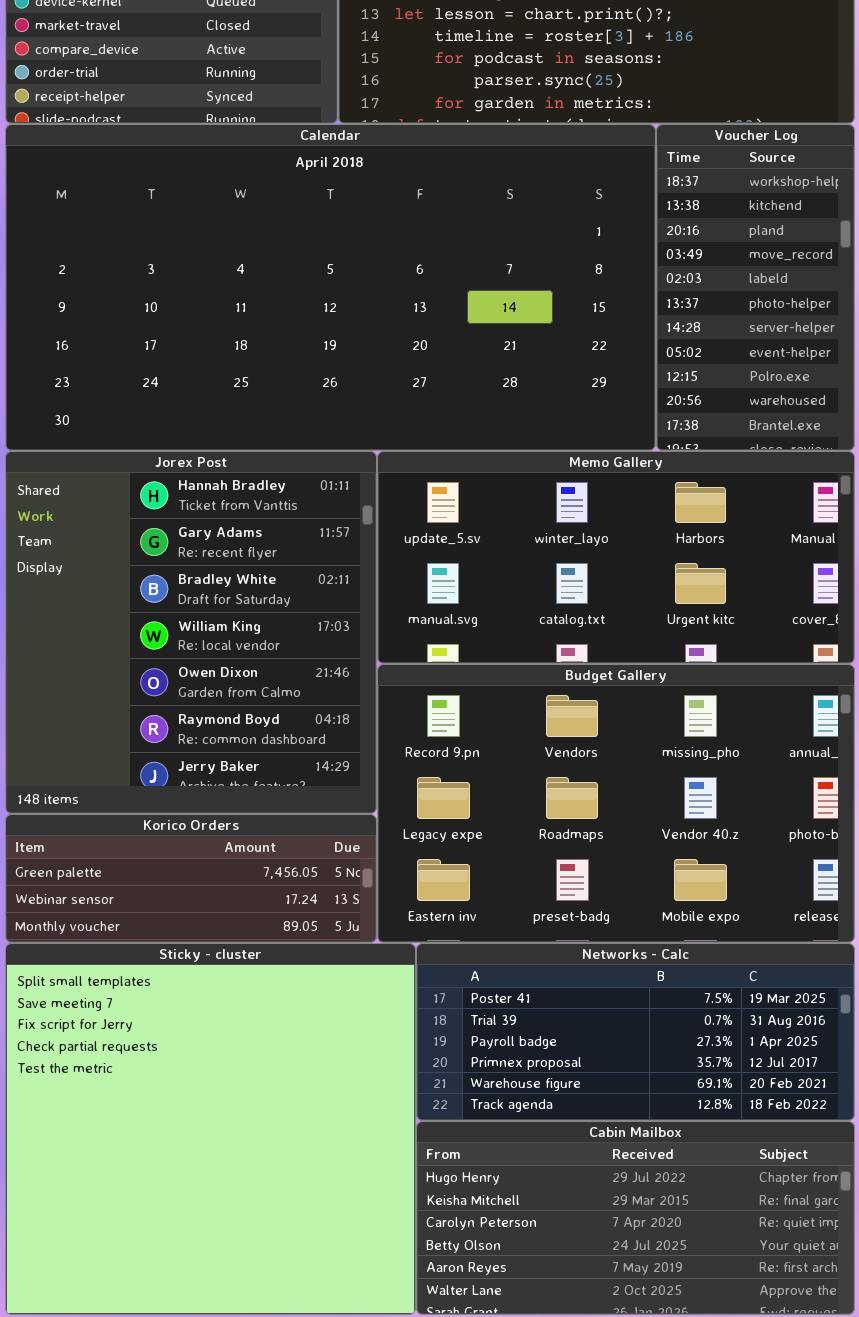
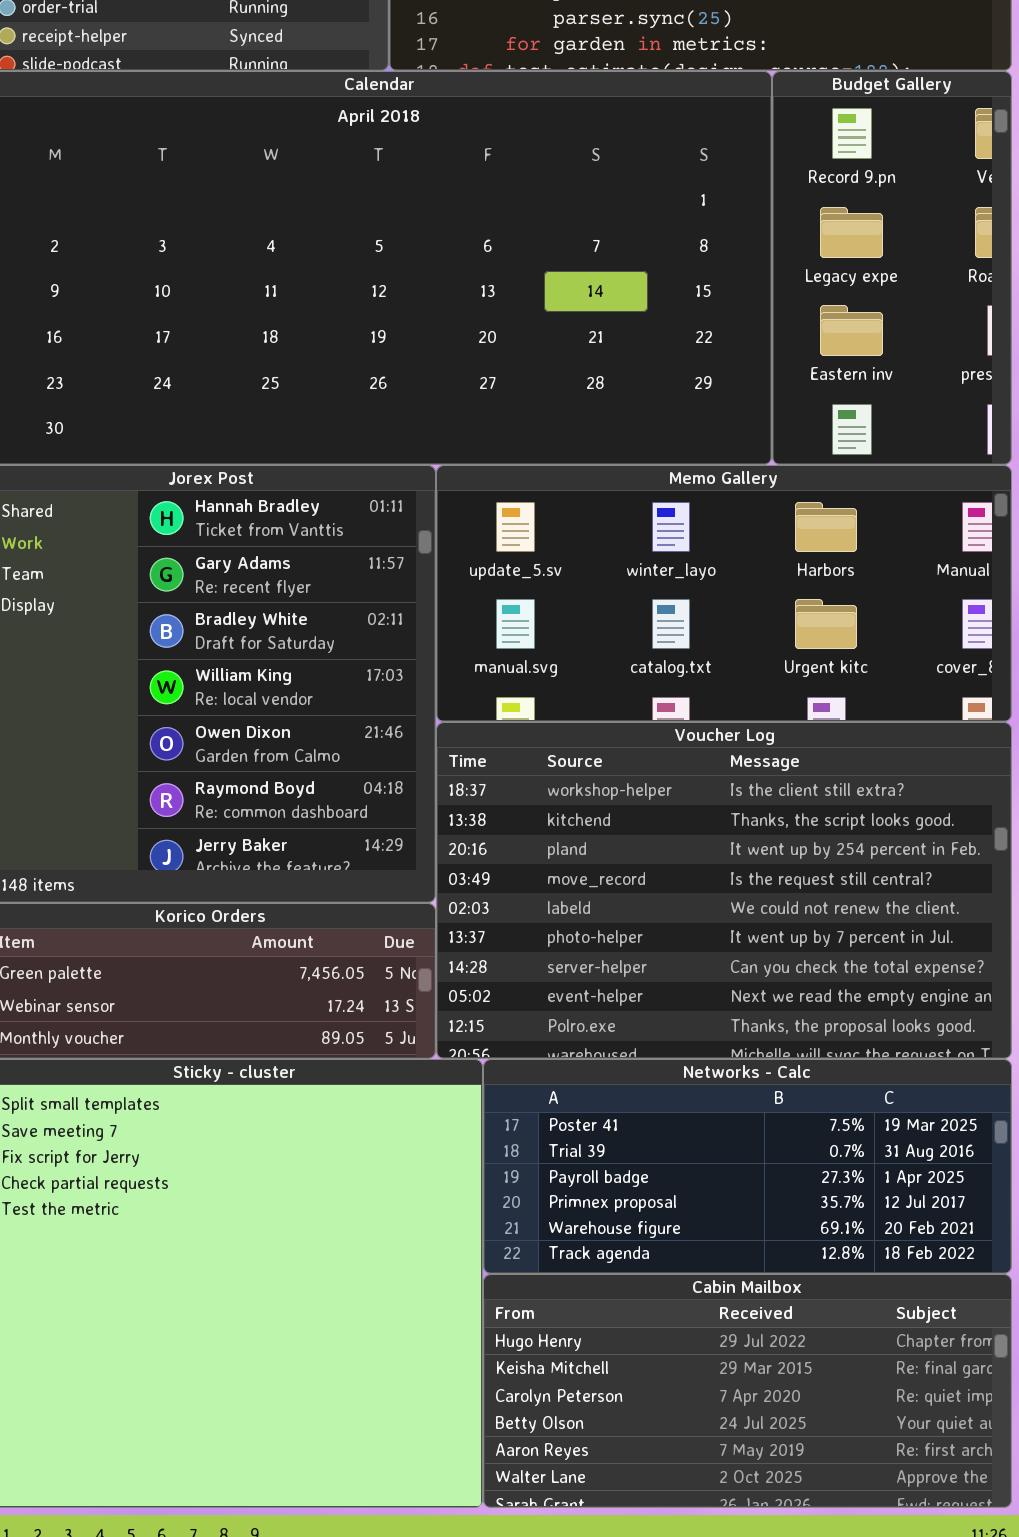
Voucher Log: [656,124,855,451] -> [436,722,1012,1059], moved, resized
Budget Gallery: [377,664,855,943] -> [772,71,1012,465], moved, resized

